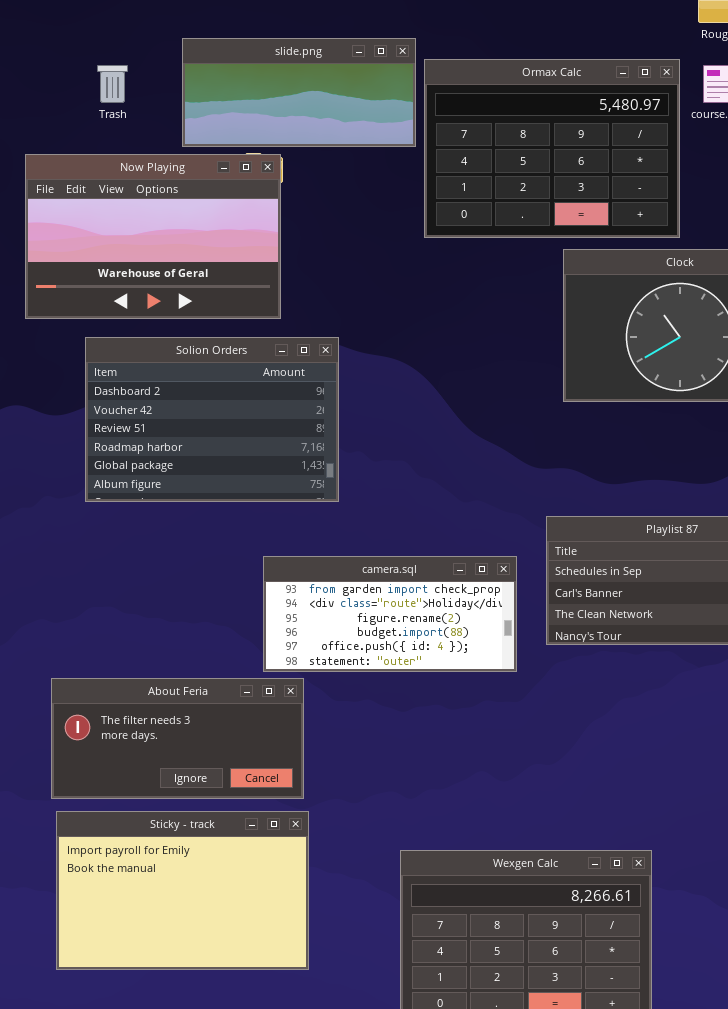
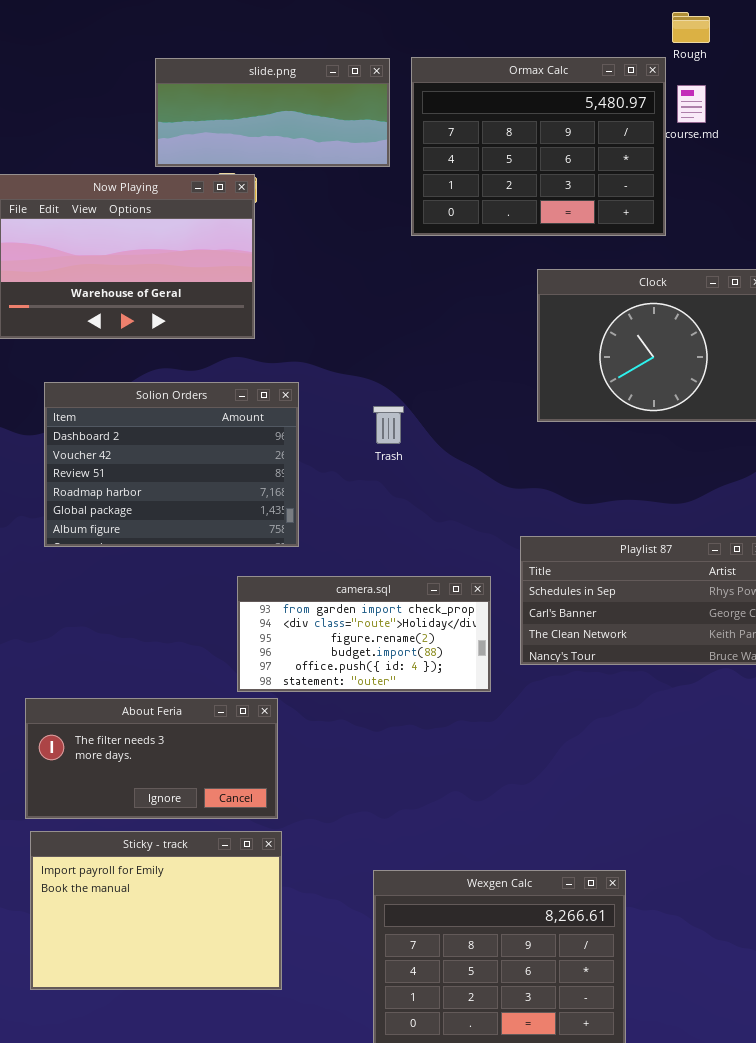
Ormax Calc: [424,59,680,238] -> [411,57,666,236], moved
Trash: [97,65,128,103] -> [373,406,404,444], moved
Solion Orders: [85,337,339,502] -> [44,382,299,547], moved

